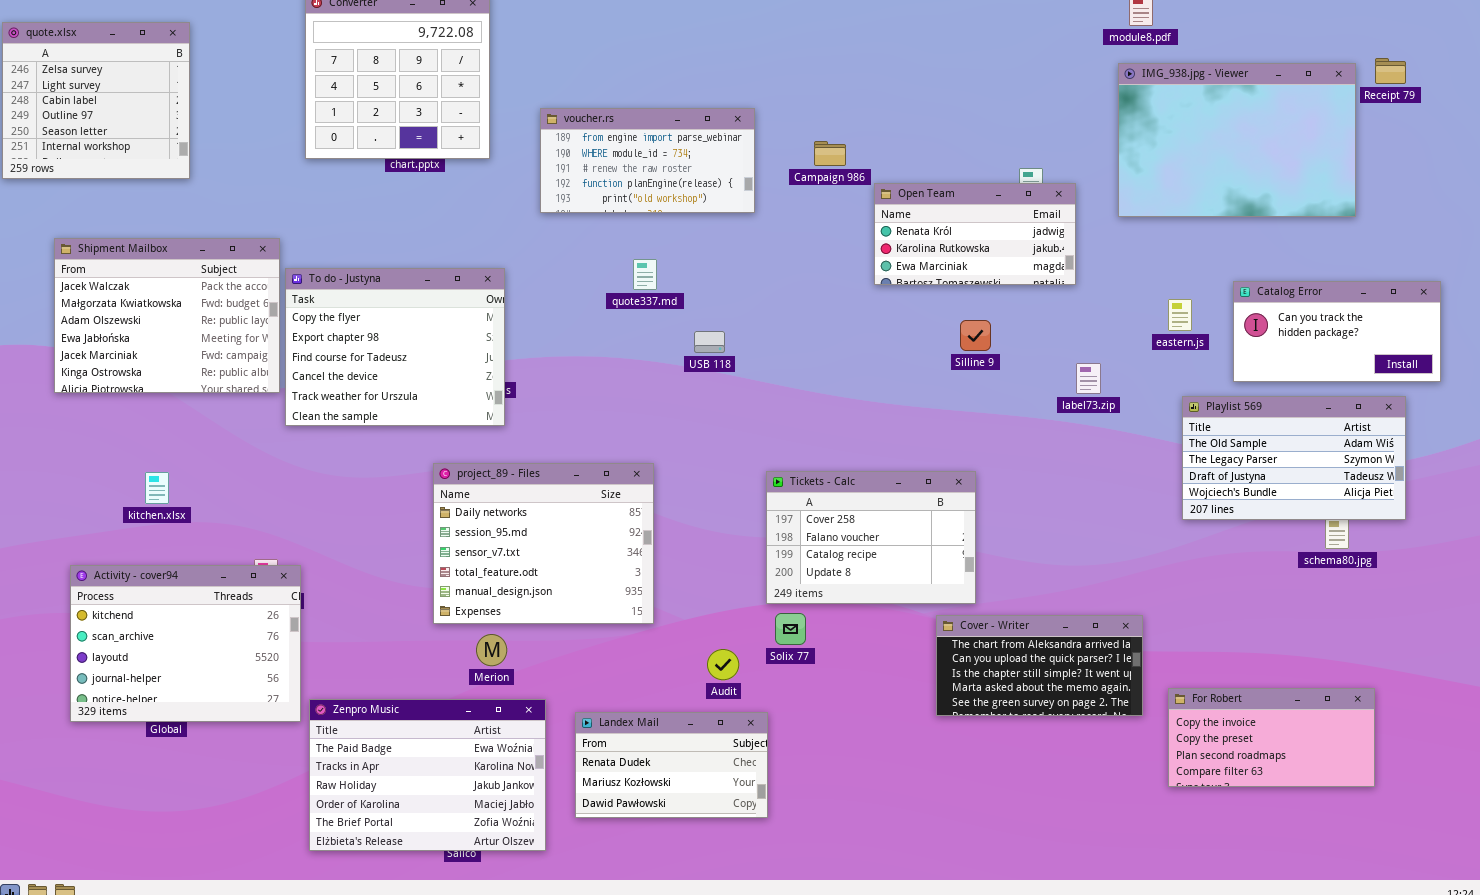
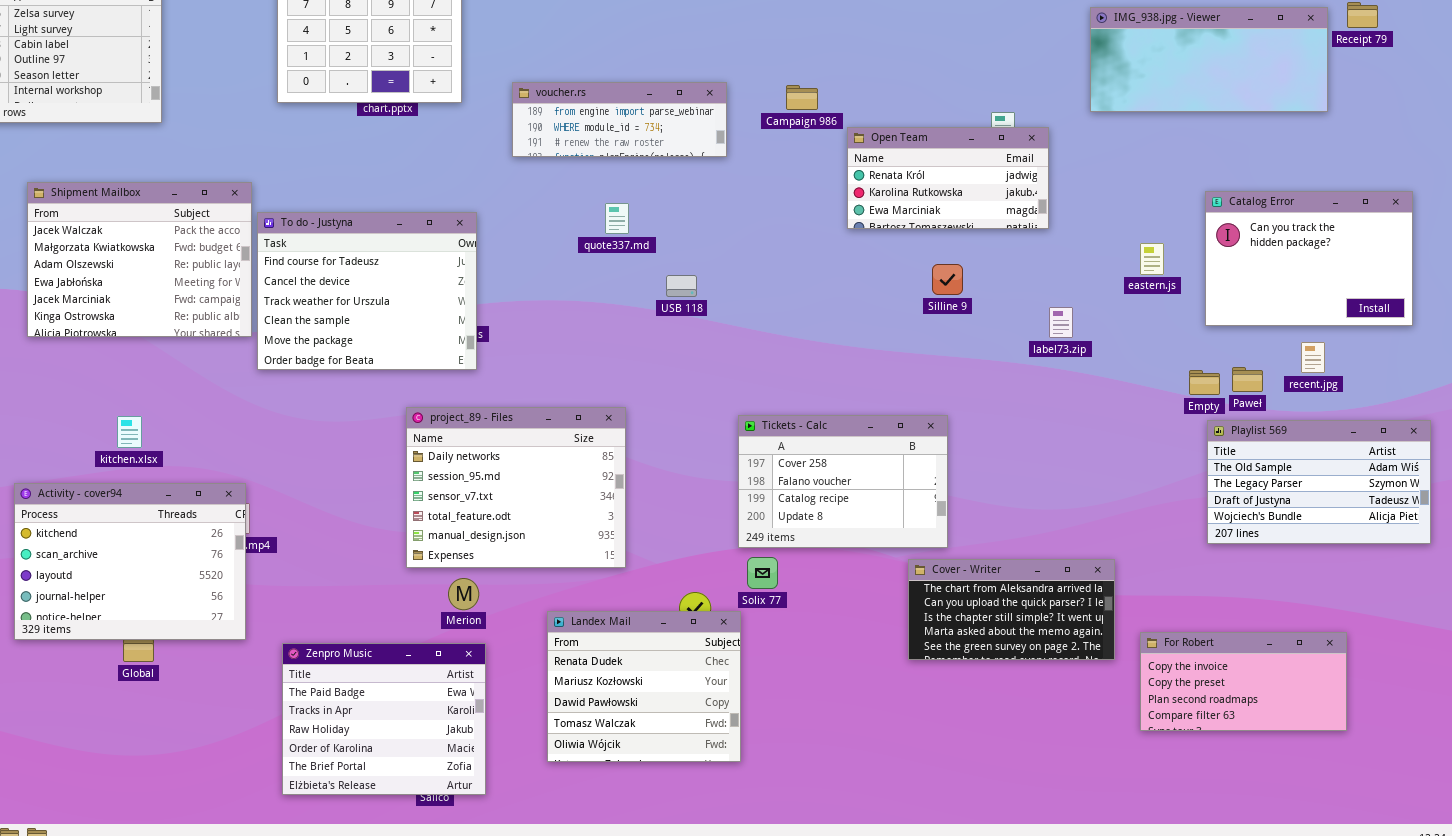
IMG_938.jpg - Viewer: [1118,63,1356,217] -> [1090,7,1328,112], resized
voucher.rs: [540,108,755,213] -> [512,82,727,157], resized
To do - Justyna: [285,268,505,426] -> [257,212,477,370], scrolled down 2 rows
Catalog Error: [1233,281,1441,382] -> [1205,191,1413,326], resized
Playlist 569: [1182,396,1406,520] -> [1207,420,1431,544], moved
Activity - cover94: [70,565,301,722] -> [14,483,246,640], moved
Zenpro Music: [309,699,546,851] -> [282,643,486,795], resized
Landex Mail: [575,712,768,818] -> [547,611,741,762], resized

